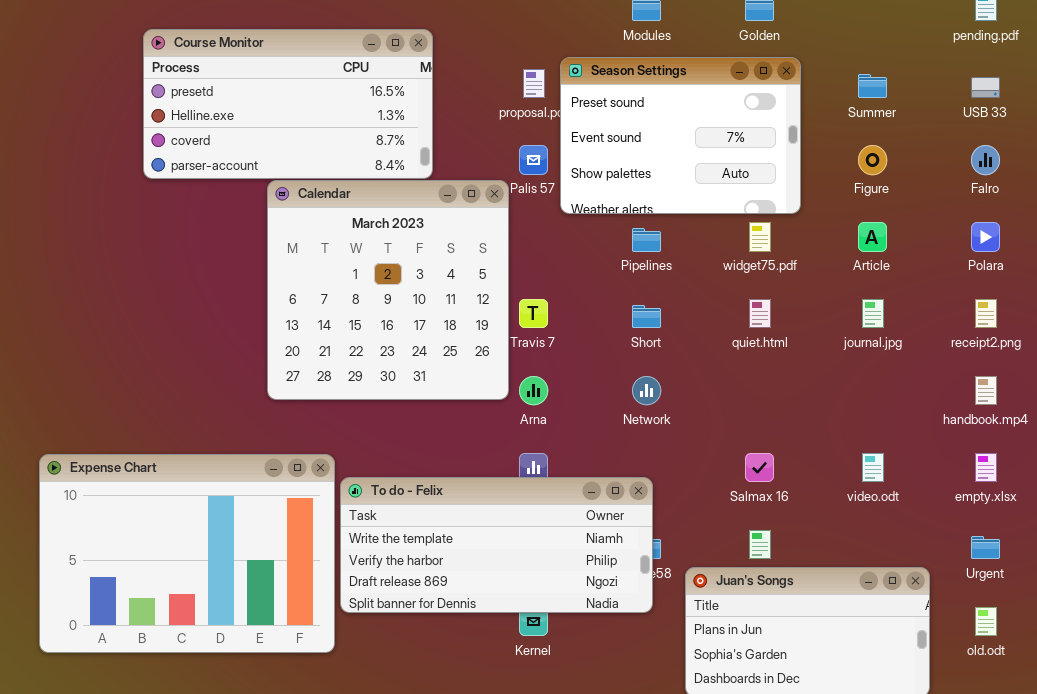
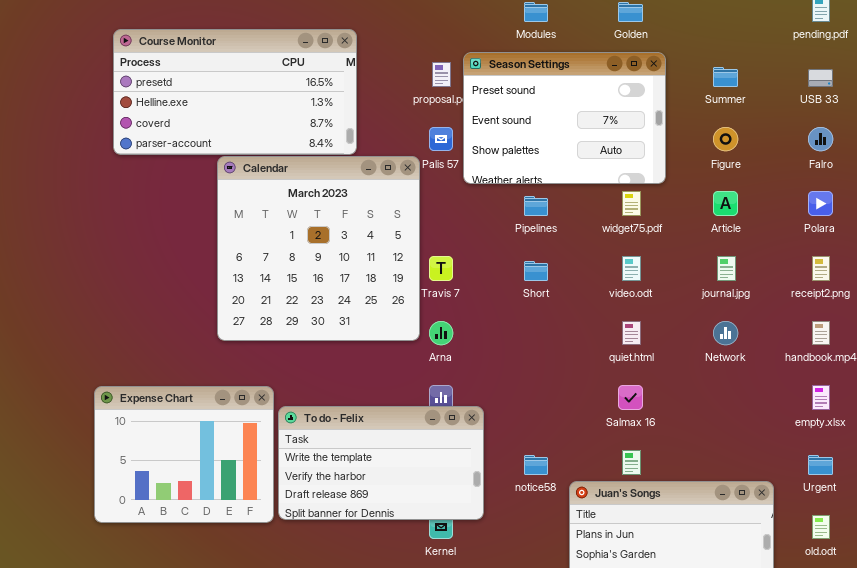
quiet.html: [749,299,771,328] -> [622,321,641,345], moved
Network: [632,376,661,405] -> [713,321,738,345], moved
video.odt: [862,453,884,482] -> [622,256,641,281], moved
Expense Chart: [39,454,335,653] -> [94,386,274,523], resized
To do - Felix: [340,477,653,613] -> [278,406,484,520], resized

